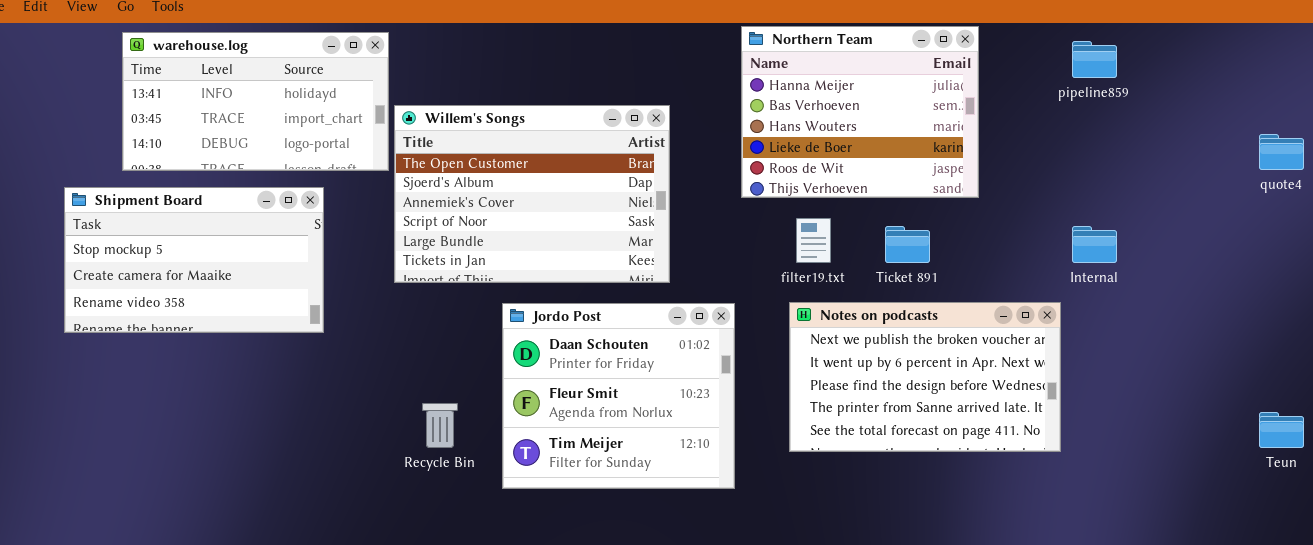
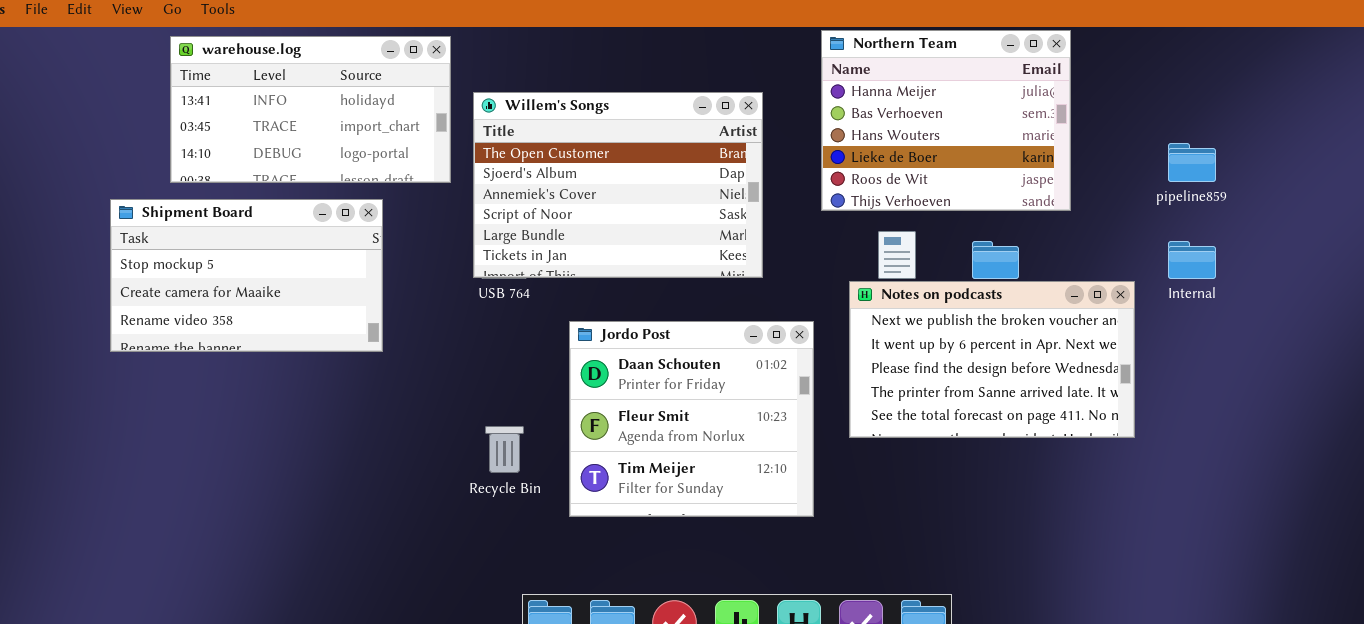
pipeline859: [1072,41,1117,78] -> [1168,143,1216,182], moved
Willem's Songs: [394,105,670,283] -> [473,92,763,278], moved
Notes on podcasts: [789,302,1061,452] -> [849,281,1135,438], moved

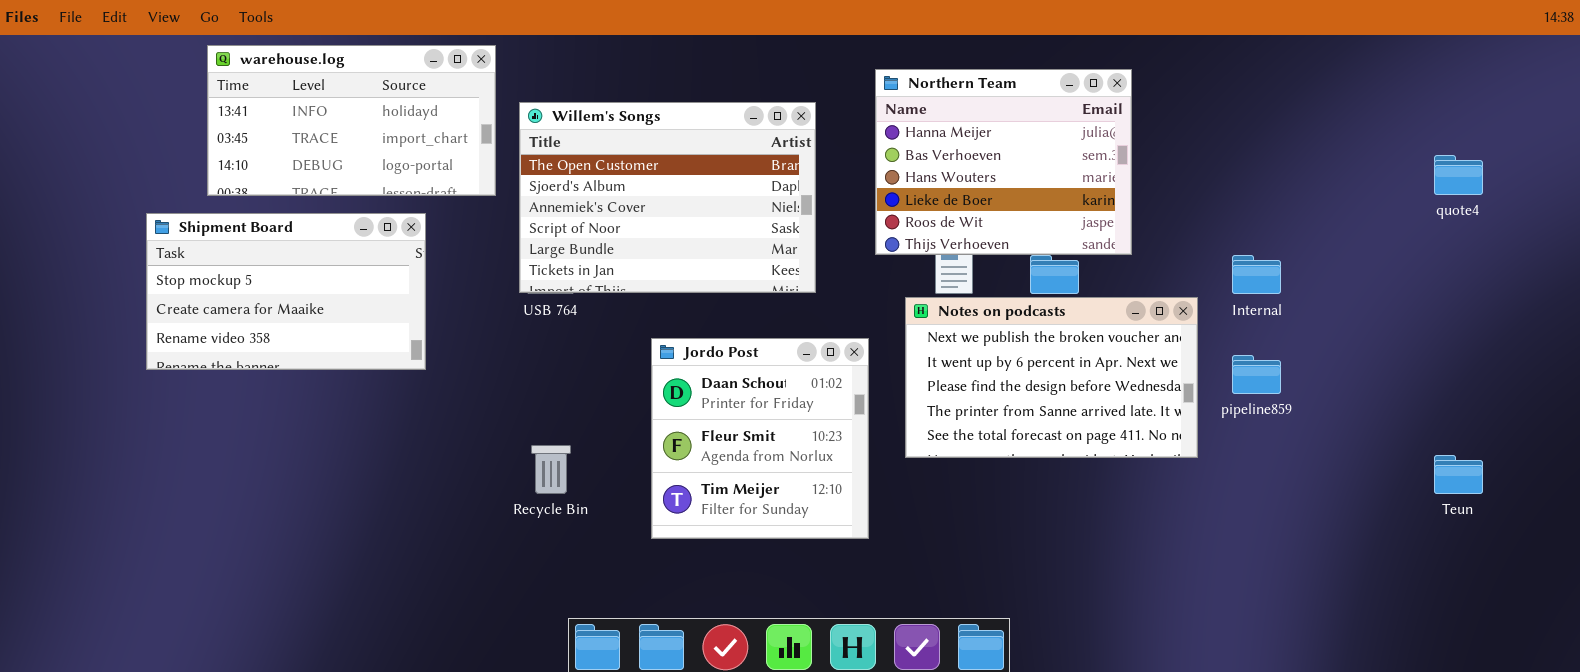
Northern Team: [821,30,1071,211] -> [875,69,1132,255], moved
pipeline859: [1168,143,1216,182] -> [1232,355,1281,394], moved
Jordo Post: [569,321,814,517] -> [651,338,869,539], resized

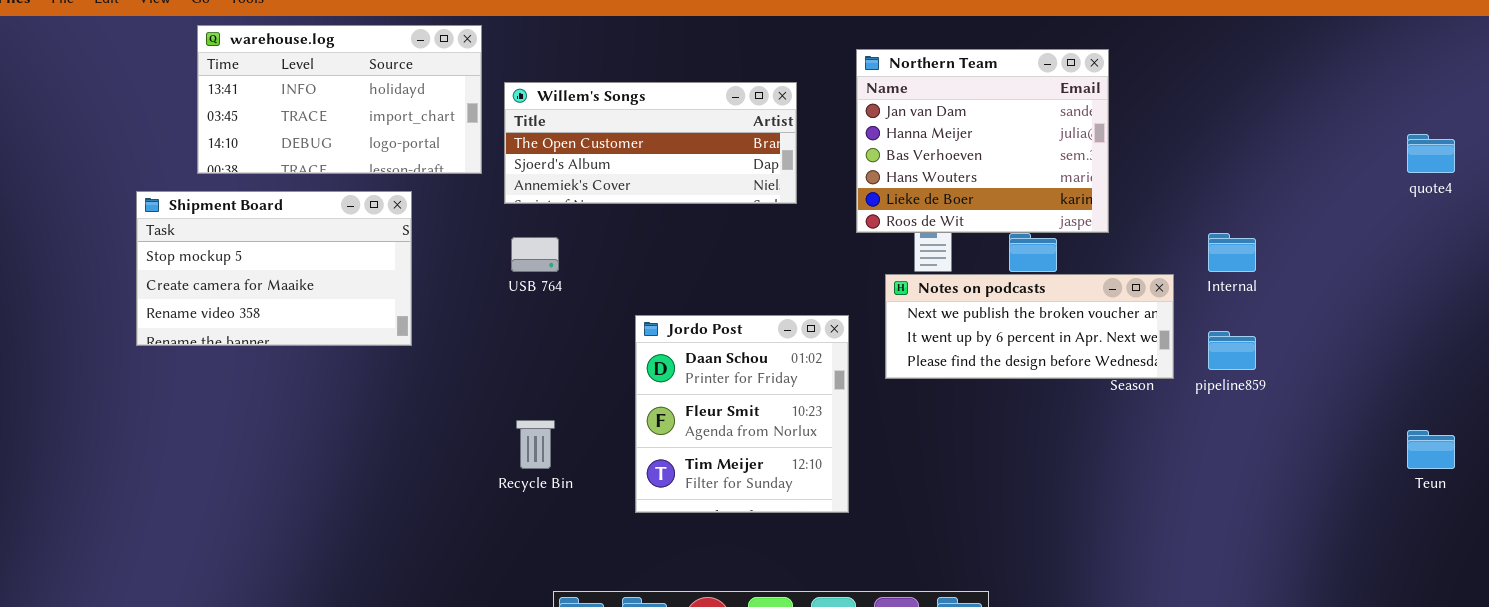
Northern Team: [875,69,1132,255] -> [856,49,1109,233], scrolled up 1 row
Willem's Songs: [519,102,816,293] -> [504,82,797,204], resized
Notes on podcasts: [905,297,1198,458] -> [885,274,1174,379], resized

